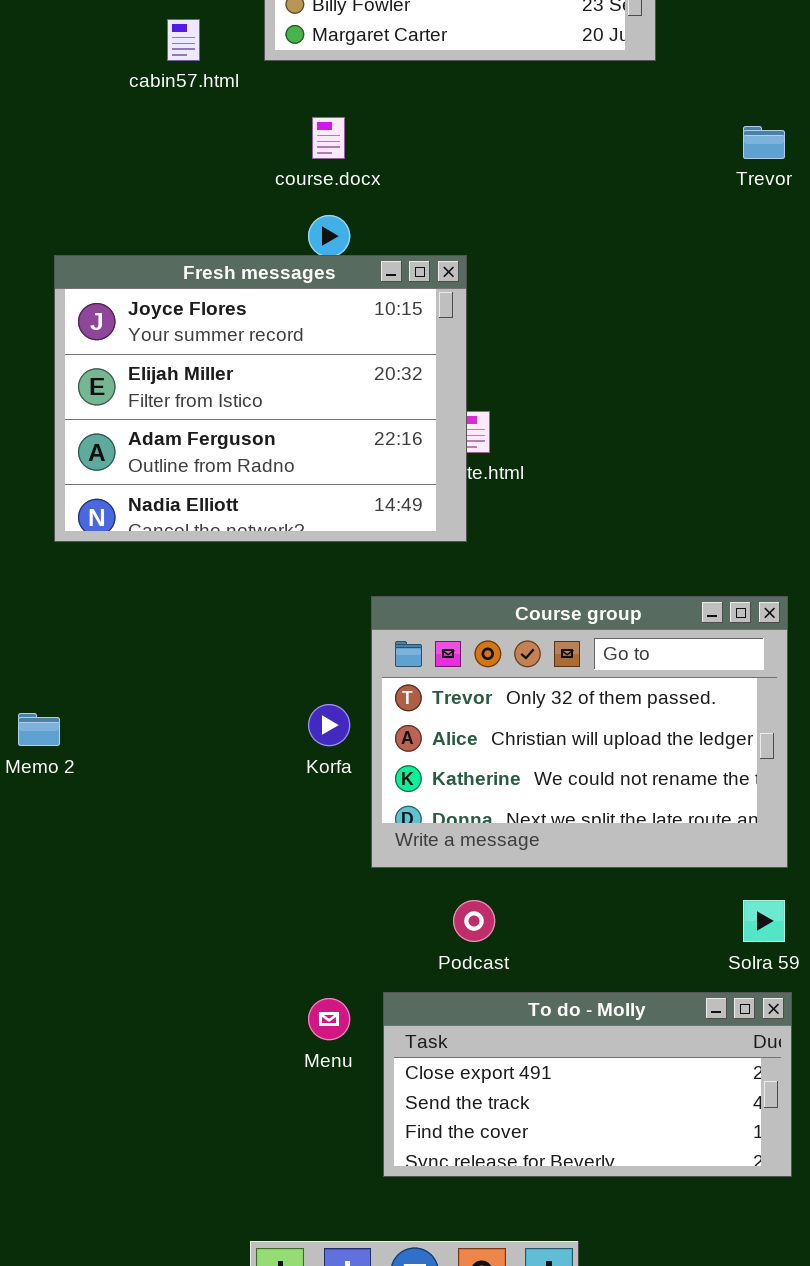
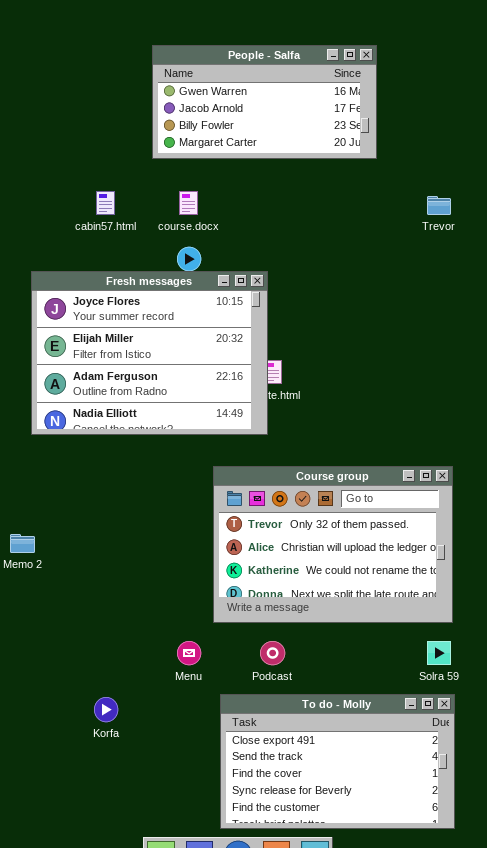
cabin57.html: [167,19,200,61] -> [96,191,115,215], moved
Korfa: [308,704,350,746] -> [94,697,118,722], moved
To do - Molly: [383,992,792,1177] -> [220,694,455,829], resized
Menu: [308,998,350,1040] -> [177,641,201,665], moved

